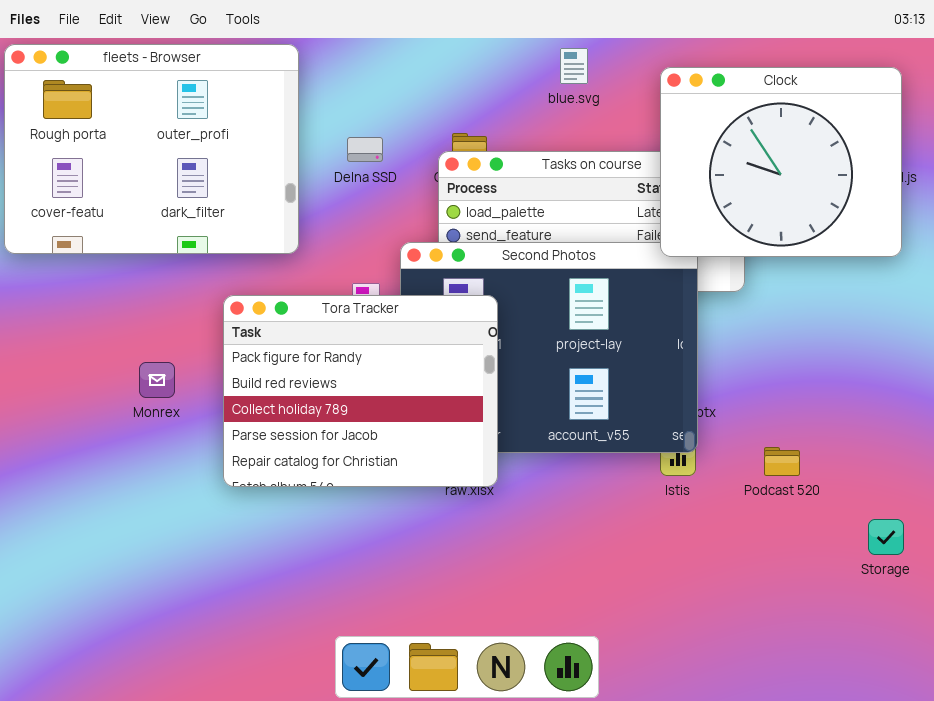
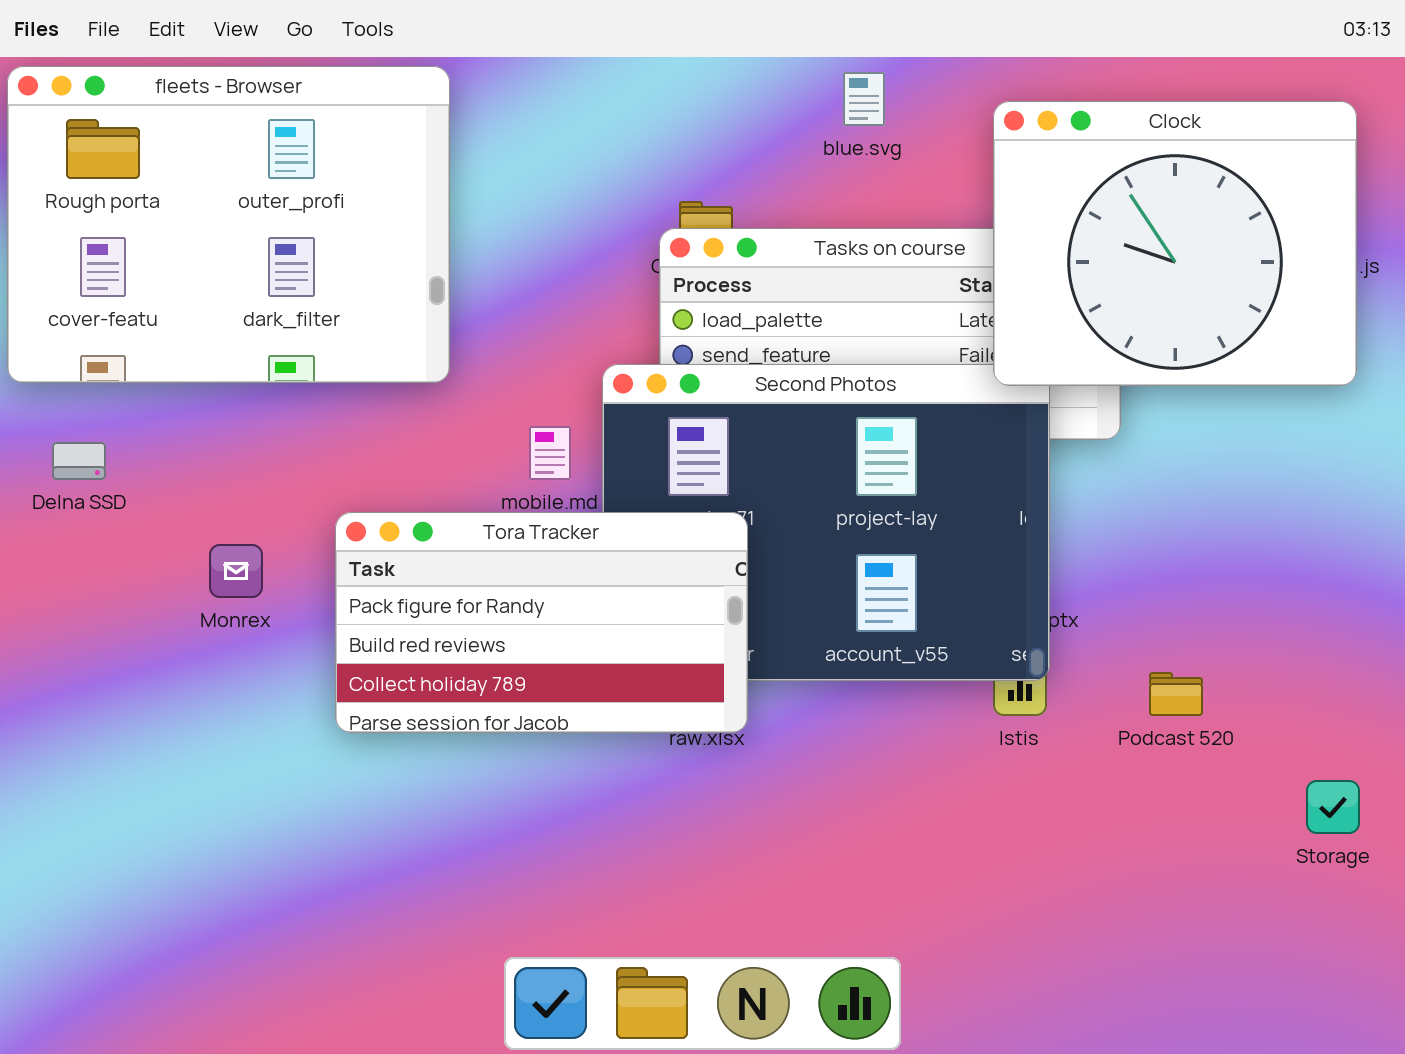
Delna SSD: [347,137,383,162] -> [52,442,106,480], moved
Tora Tracker: [223,295,498,487] -> [335,512,748,733], resized

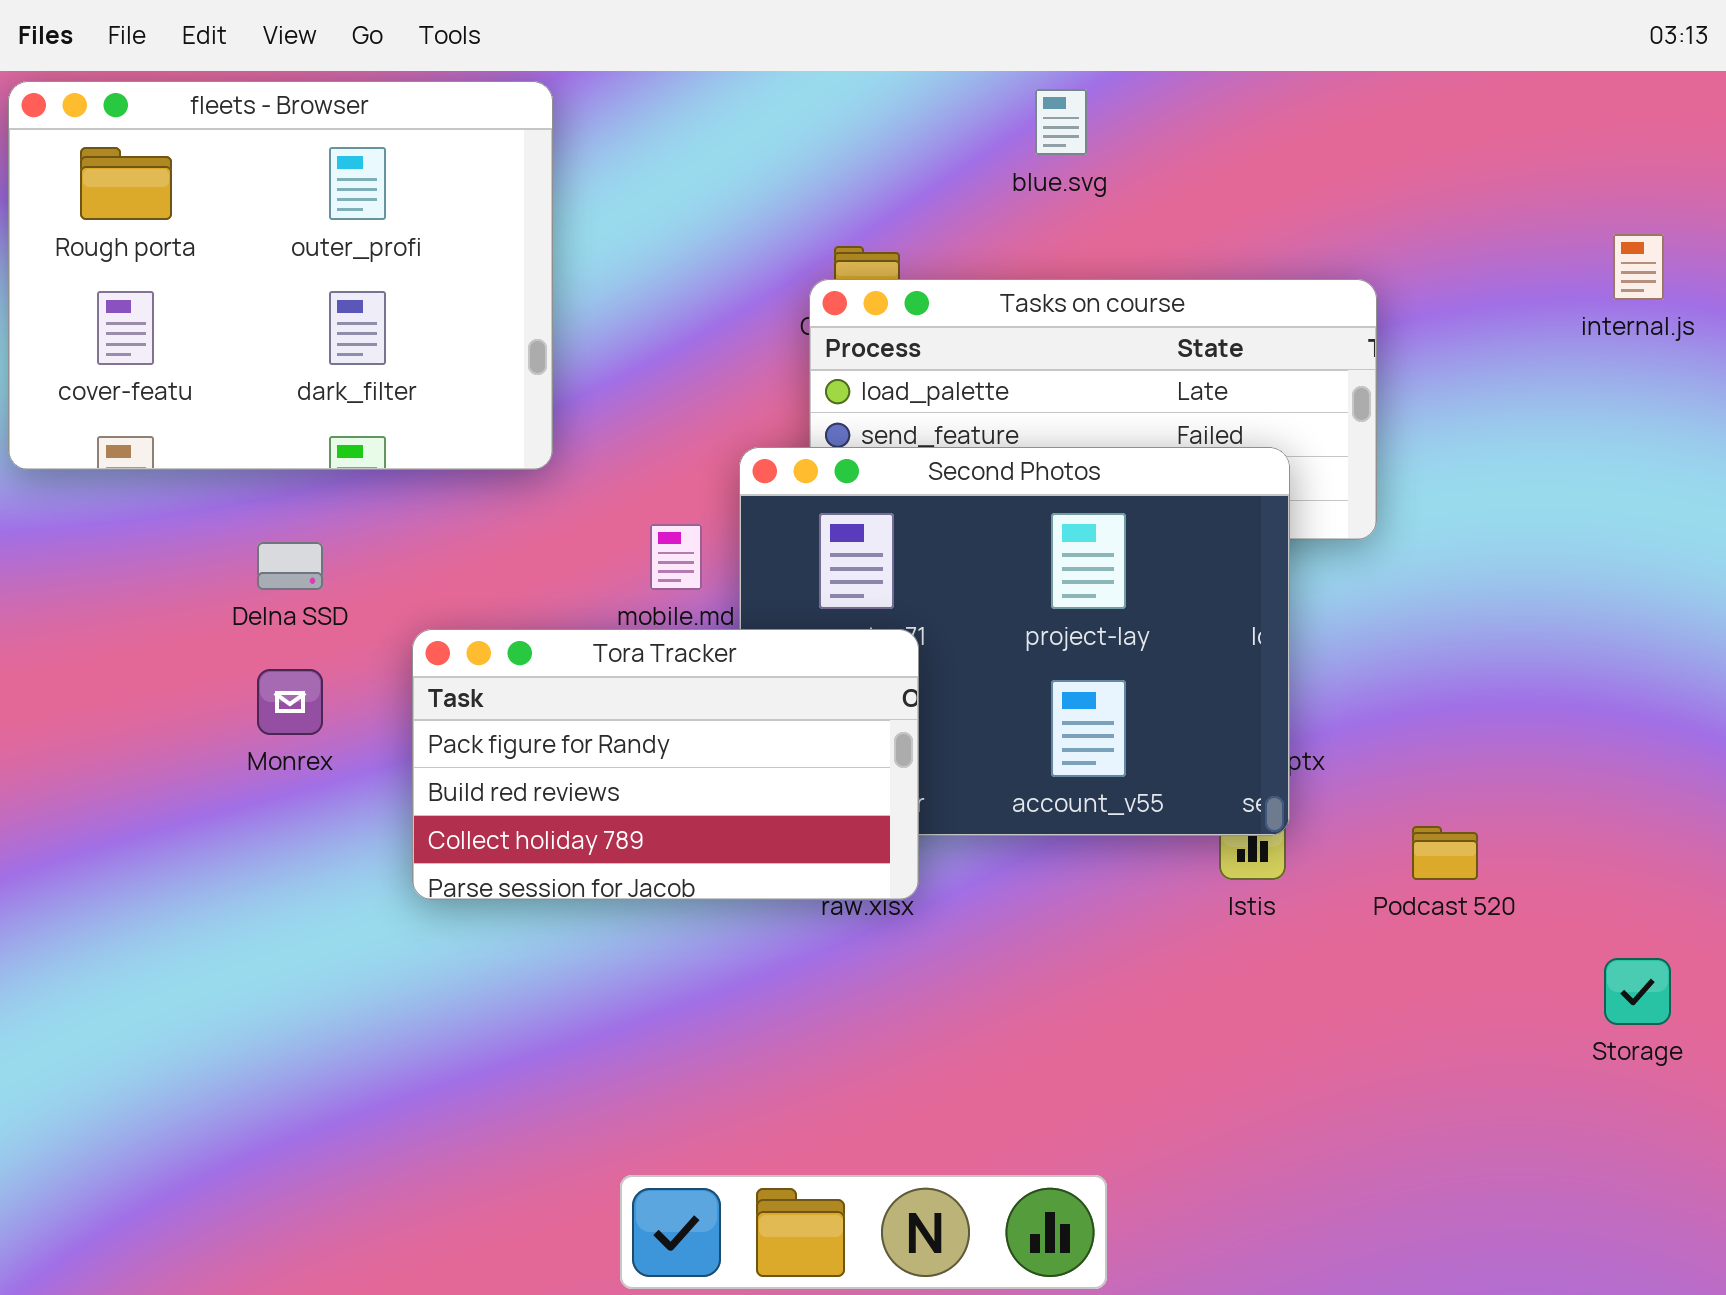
Clock: [993,101,1357,386] -> none, closed
Delna SSD: [52,442,106,480] -> [257,542,323,590], moved

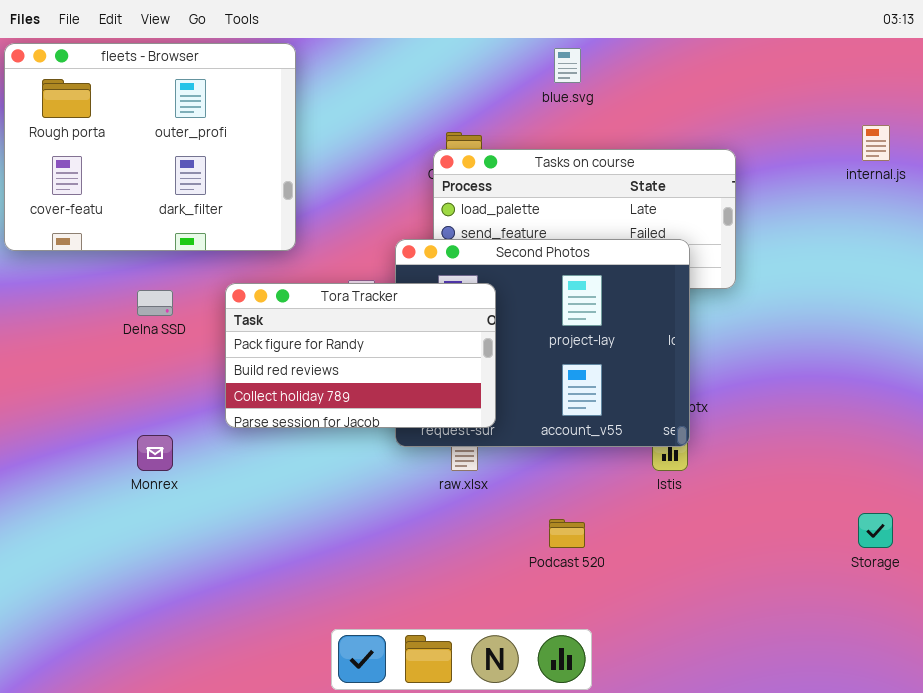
Tora Tracker: [412,629,919,900] -> [225,283,496,428], moved
Monrex: [257,669,323,735] -> [137,435,173,471], moved
Podcast 520: [1412,826,1478,880] -> [549,519,585,548], moved

